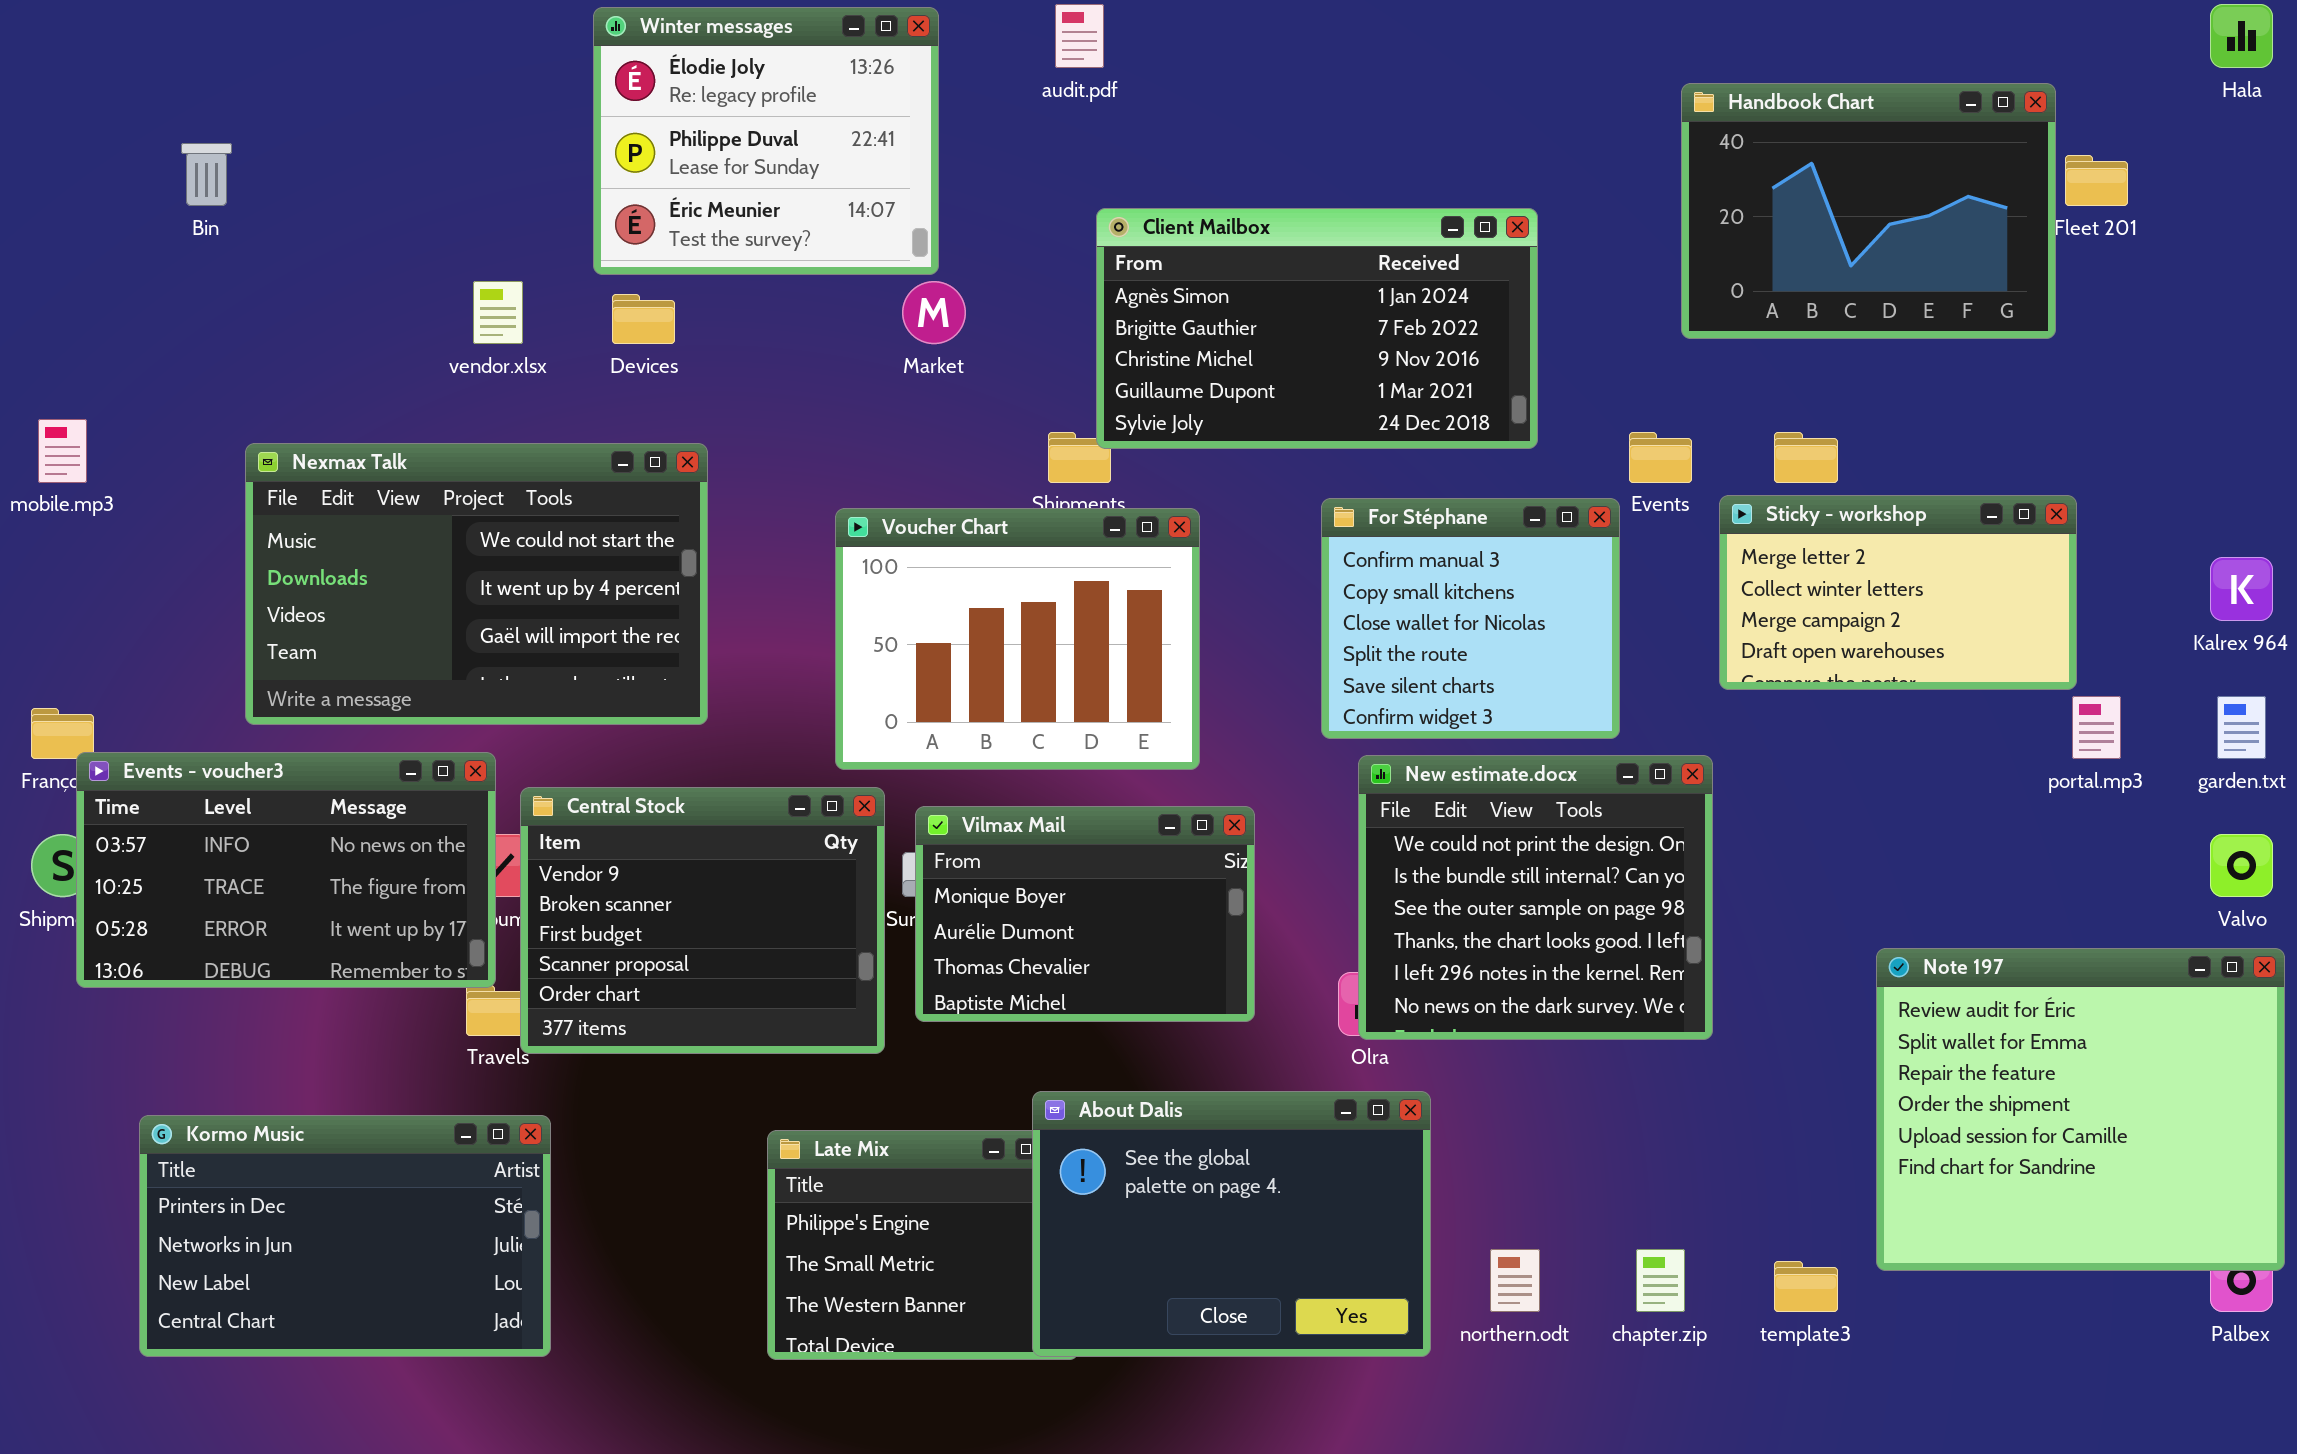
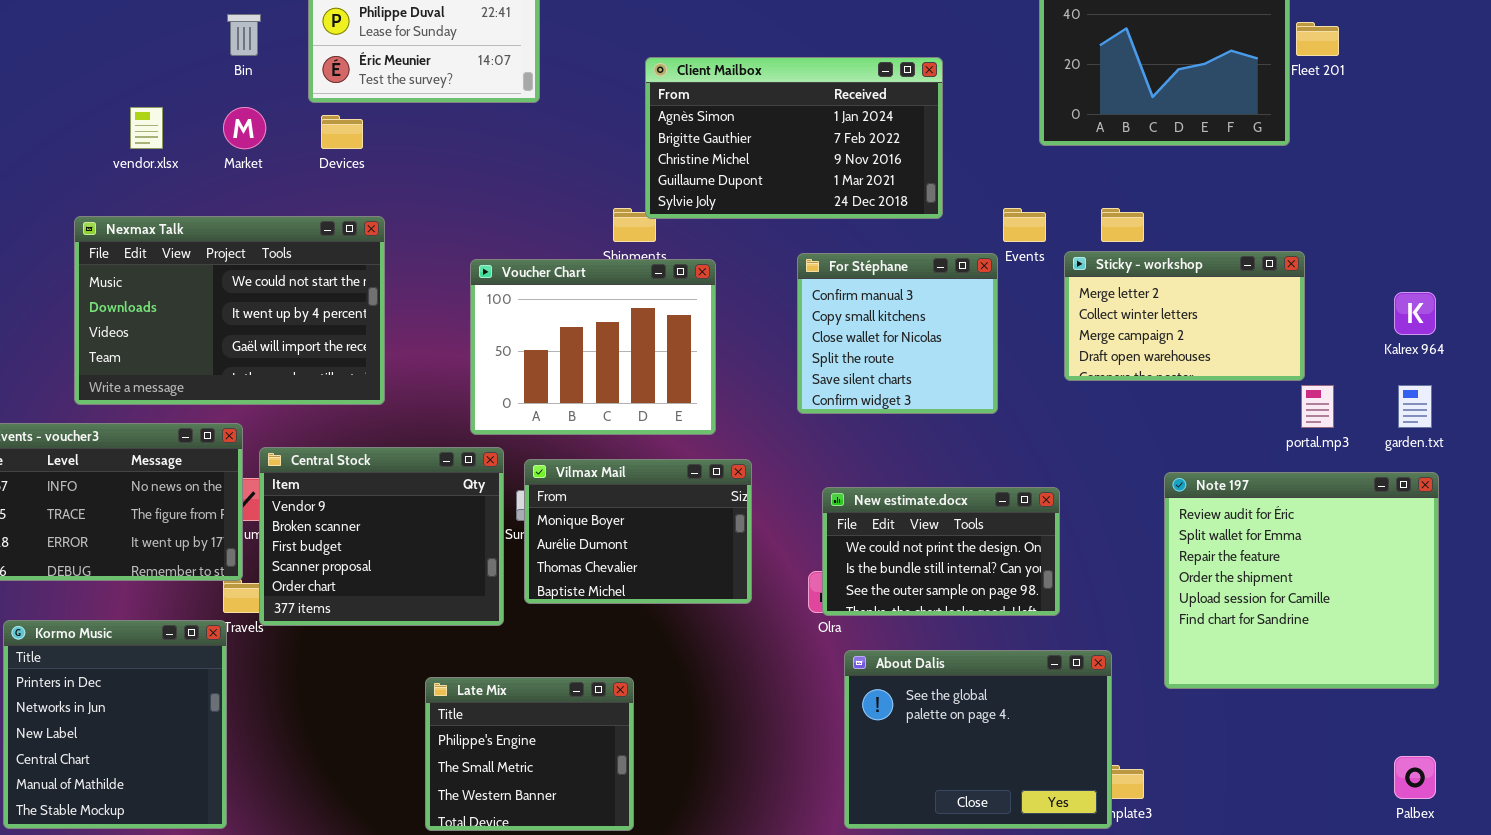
Bin: [181,143,232,206] -> [227,14,261,56], moved
vendor.xlsx: [473,281,523,344] -> [130,107,163,149], moved
Market: [902,281,966,344] -> [223,107,266,149], moved
New estimate.docx: [1358,755,1713,1040] -> [822,487,1060,616], resized
Note 197: [1876,948,2285,1271] -> [1164,472,1439,689], moved
About Dalis: [1032,1091,1431,1357] -> [844,650,1112,829], moved
Kormo Music: [139,1115,551,1357] -> [3,620,227,829], resized

